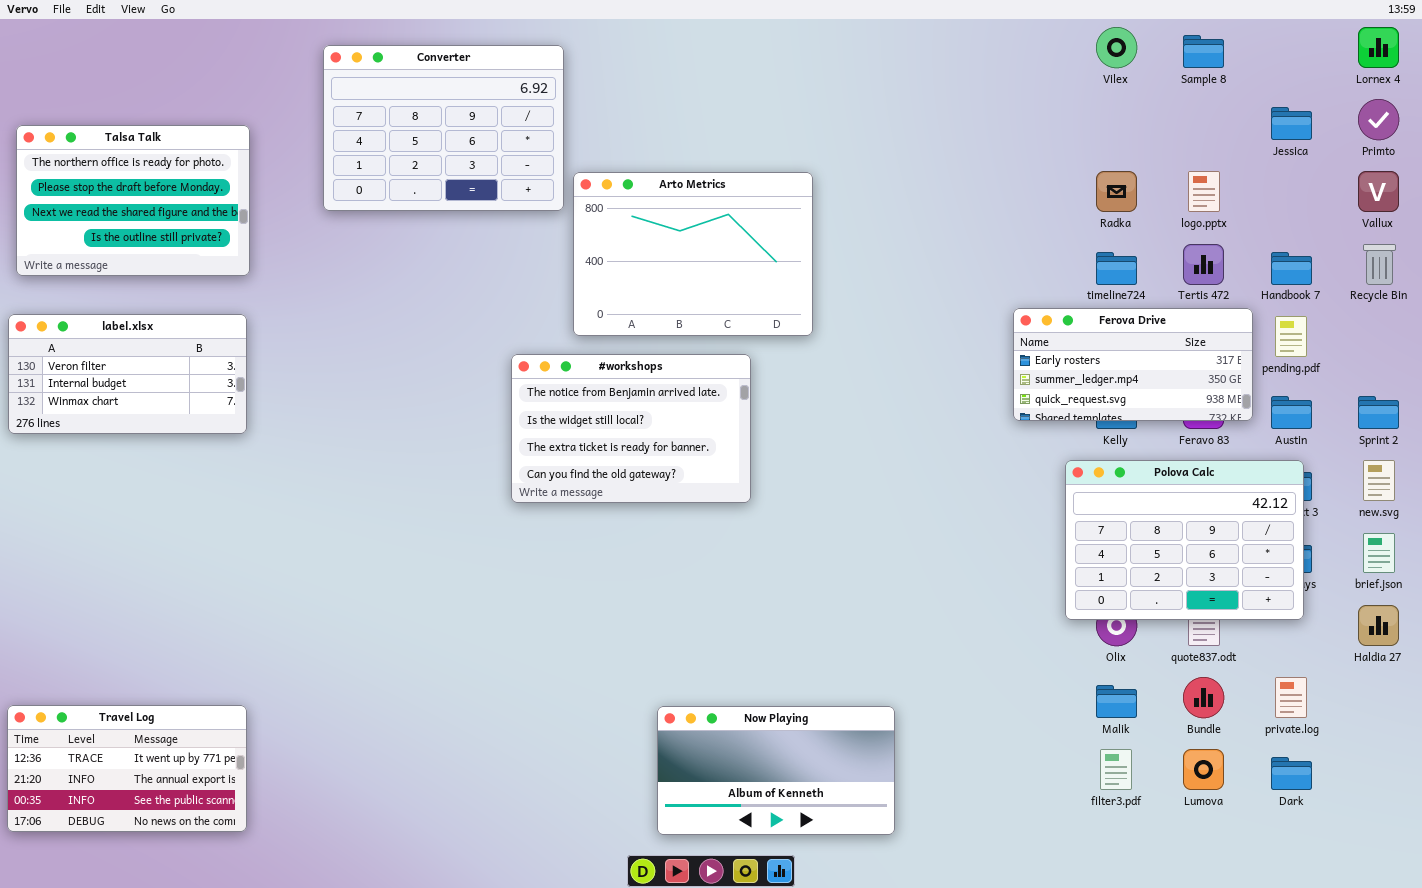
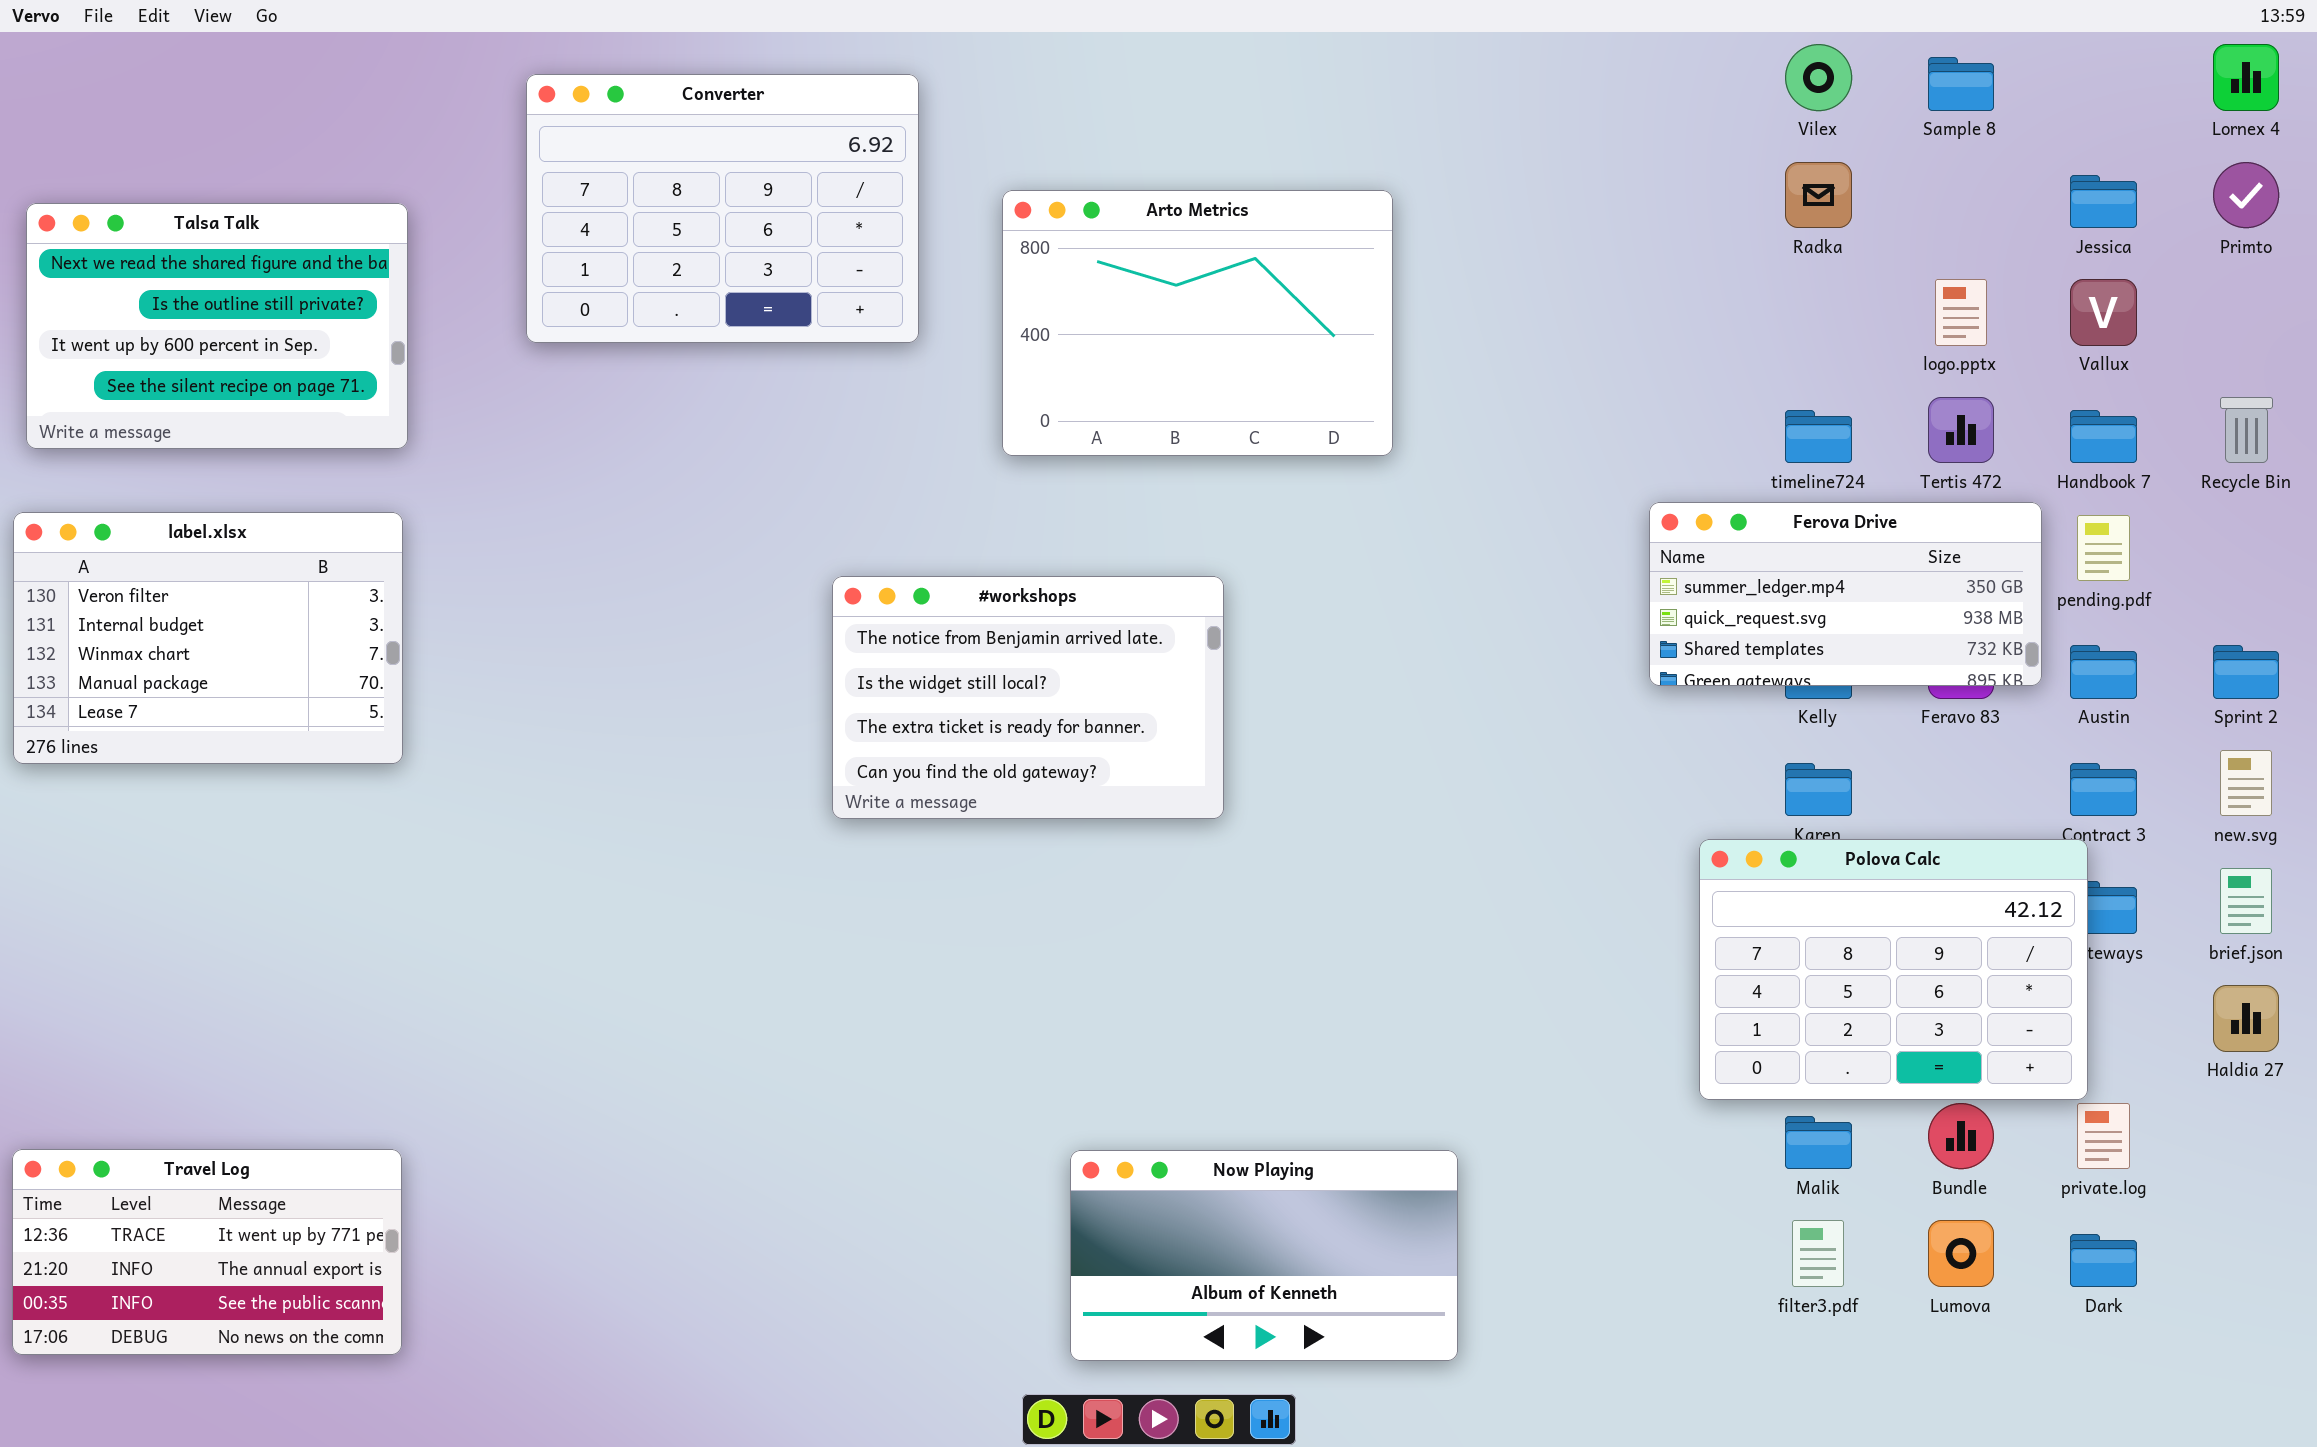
Talsa Talk: [16,125,250,276] -> [26,203,408,449], scrolled down 2 rows
Radka: [1096,171,1137,212] -> [1785,162,1852,228], moved
Vallux: [1358,171,1399,212] -> [2070,279,2137,346], moved
Arto Metrics: [573,172,813,336] -> [1002,190,1393,456], moved
Ferova Drive: [1013,308,1253,421] -> [1649,502,2042,686], scrolled down 1 row
label.xlsx: [8,314,247,434] -> [13,512,403,764], resized
Polova Calc: [1065,460,1304,620] -> [1699,839,2088,1100], moved

